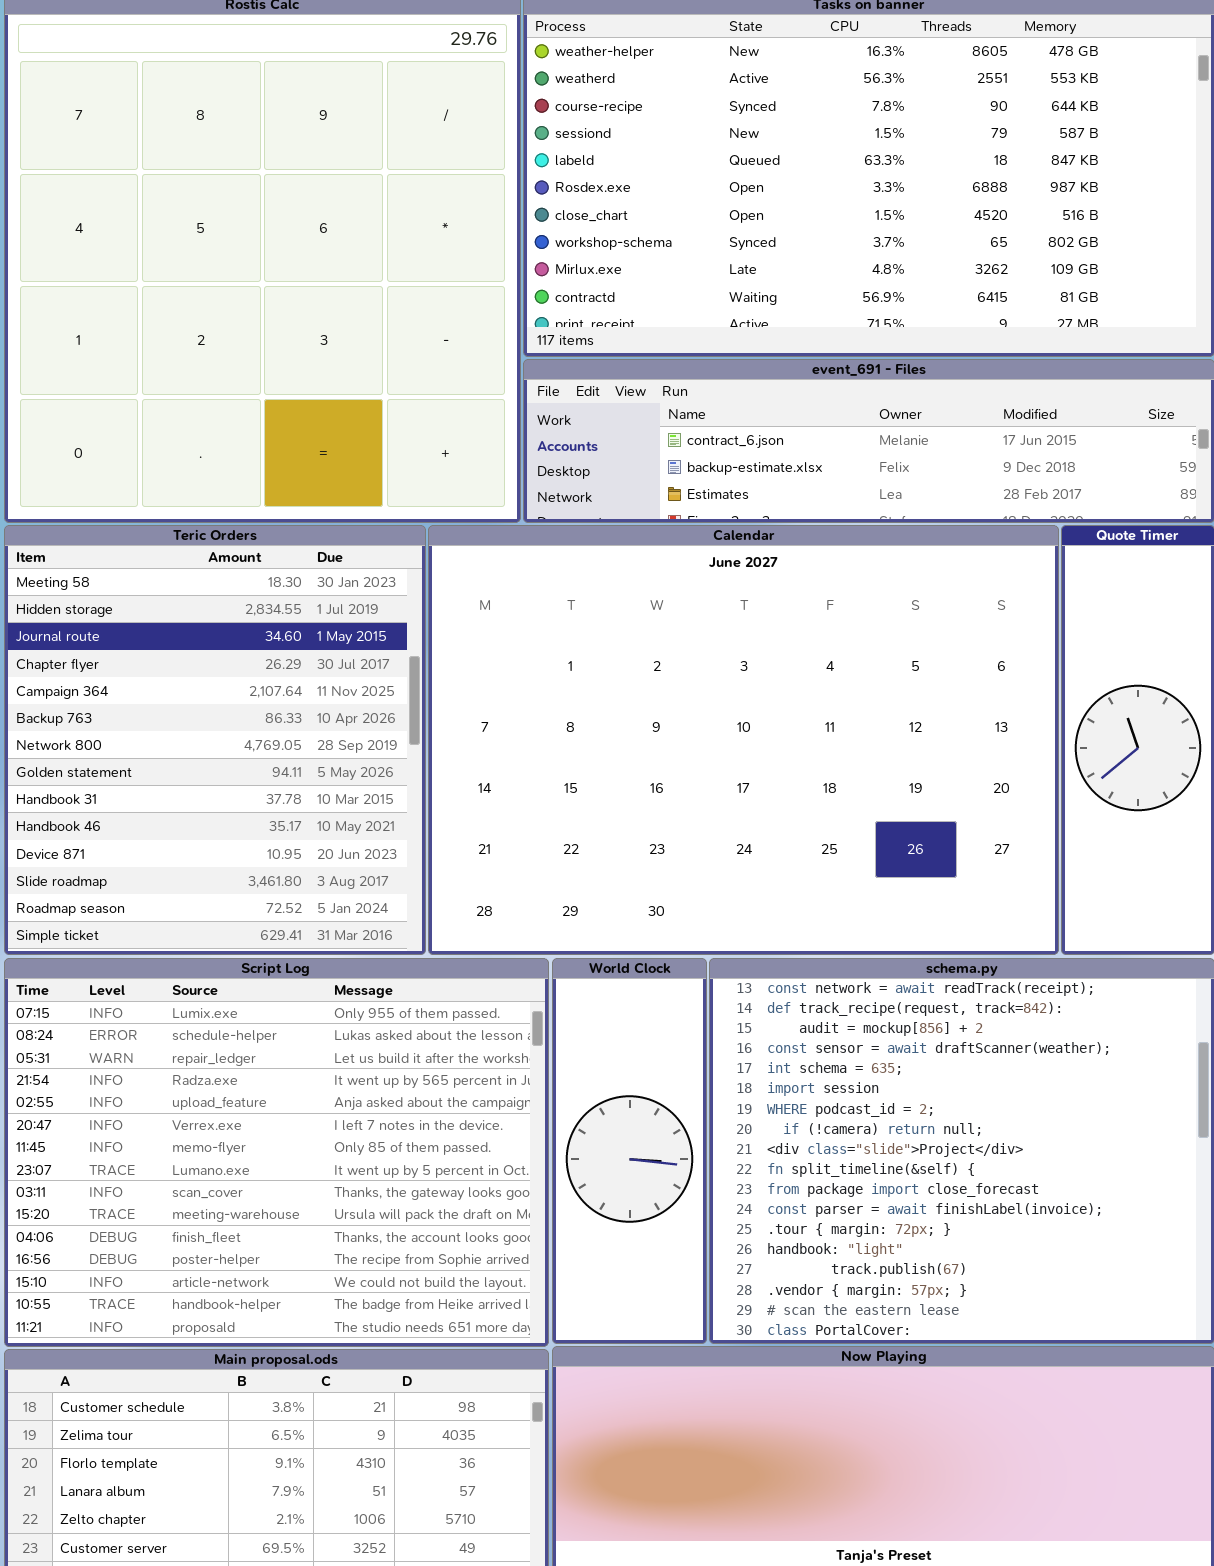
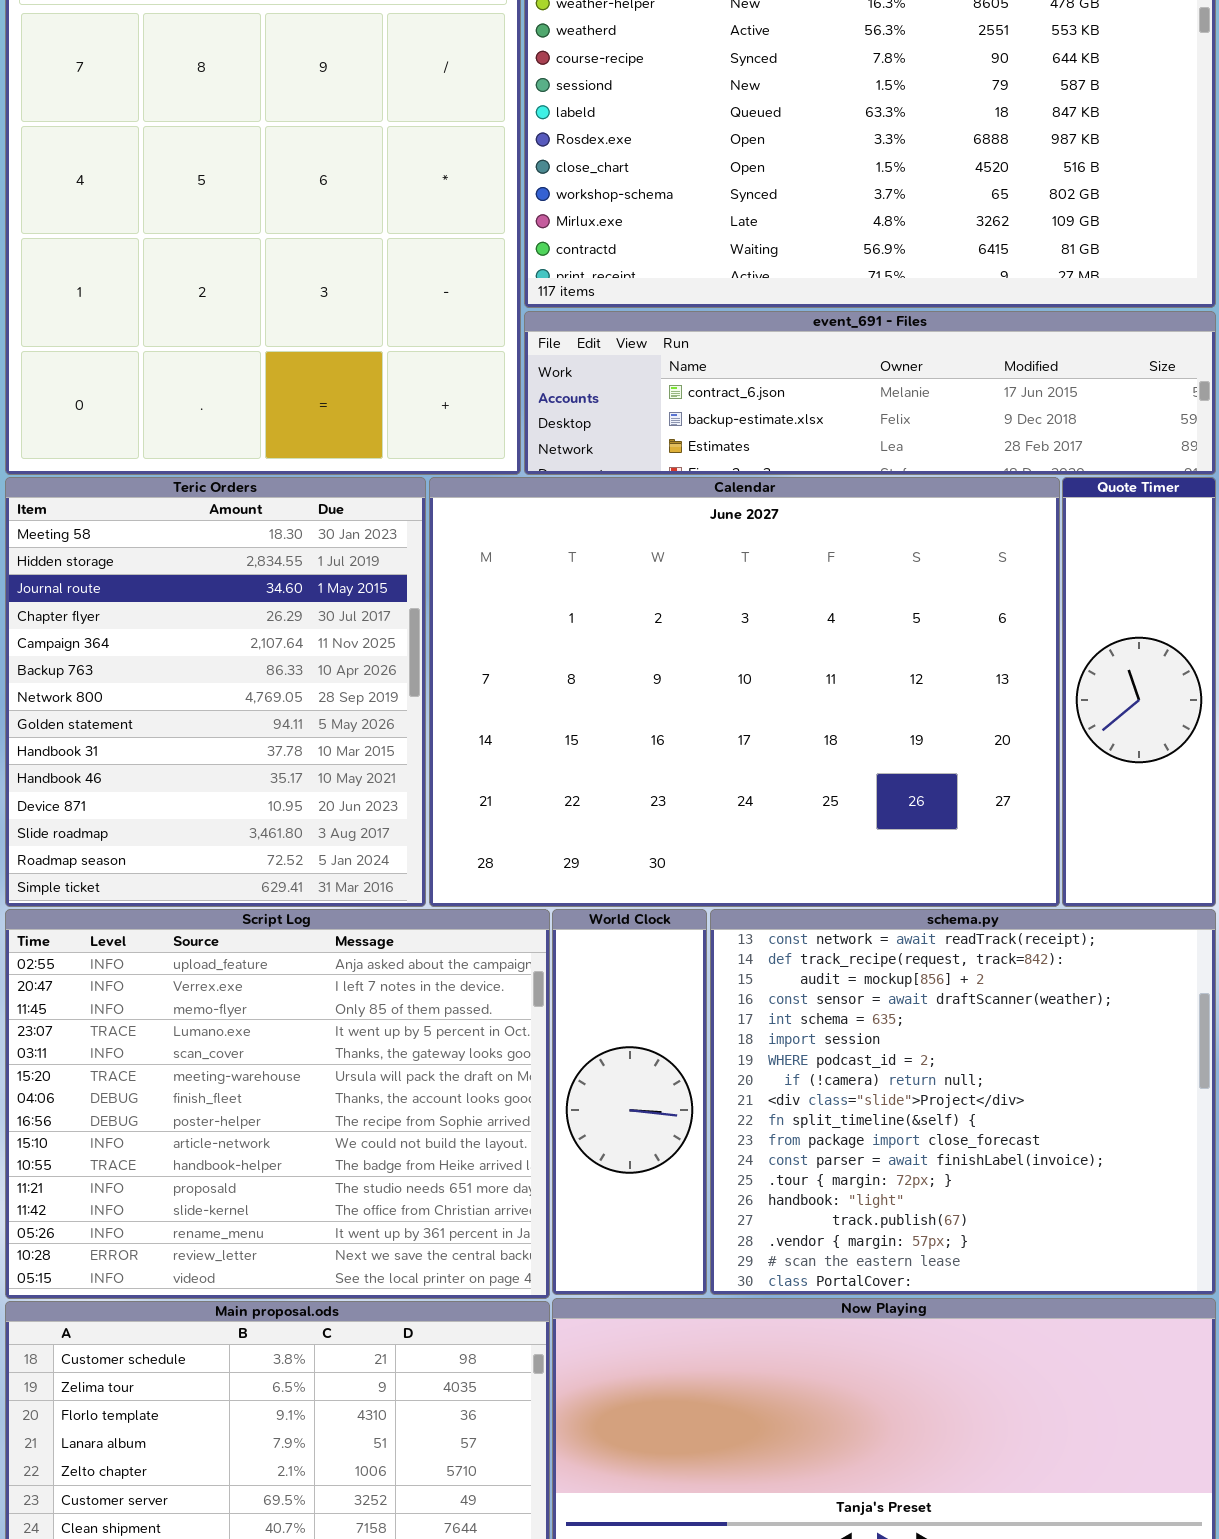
Script Log: [4,958,549,1347] -> [5,909,550,1299], scrolled down 4 rows

